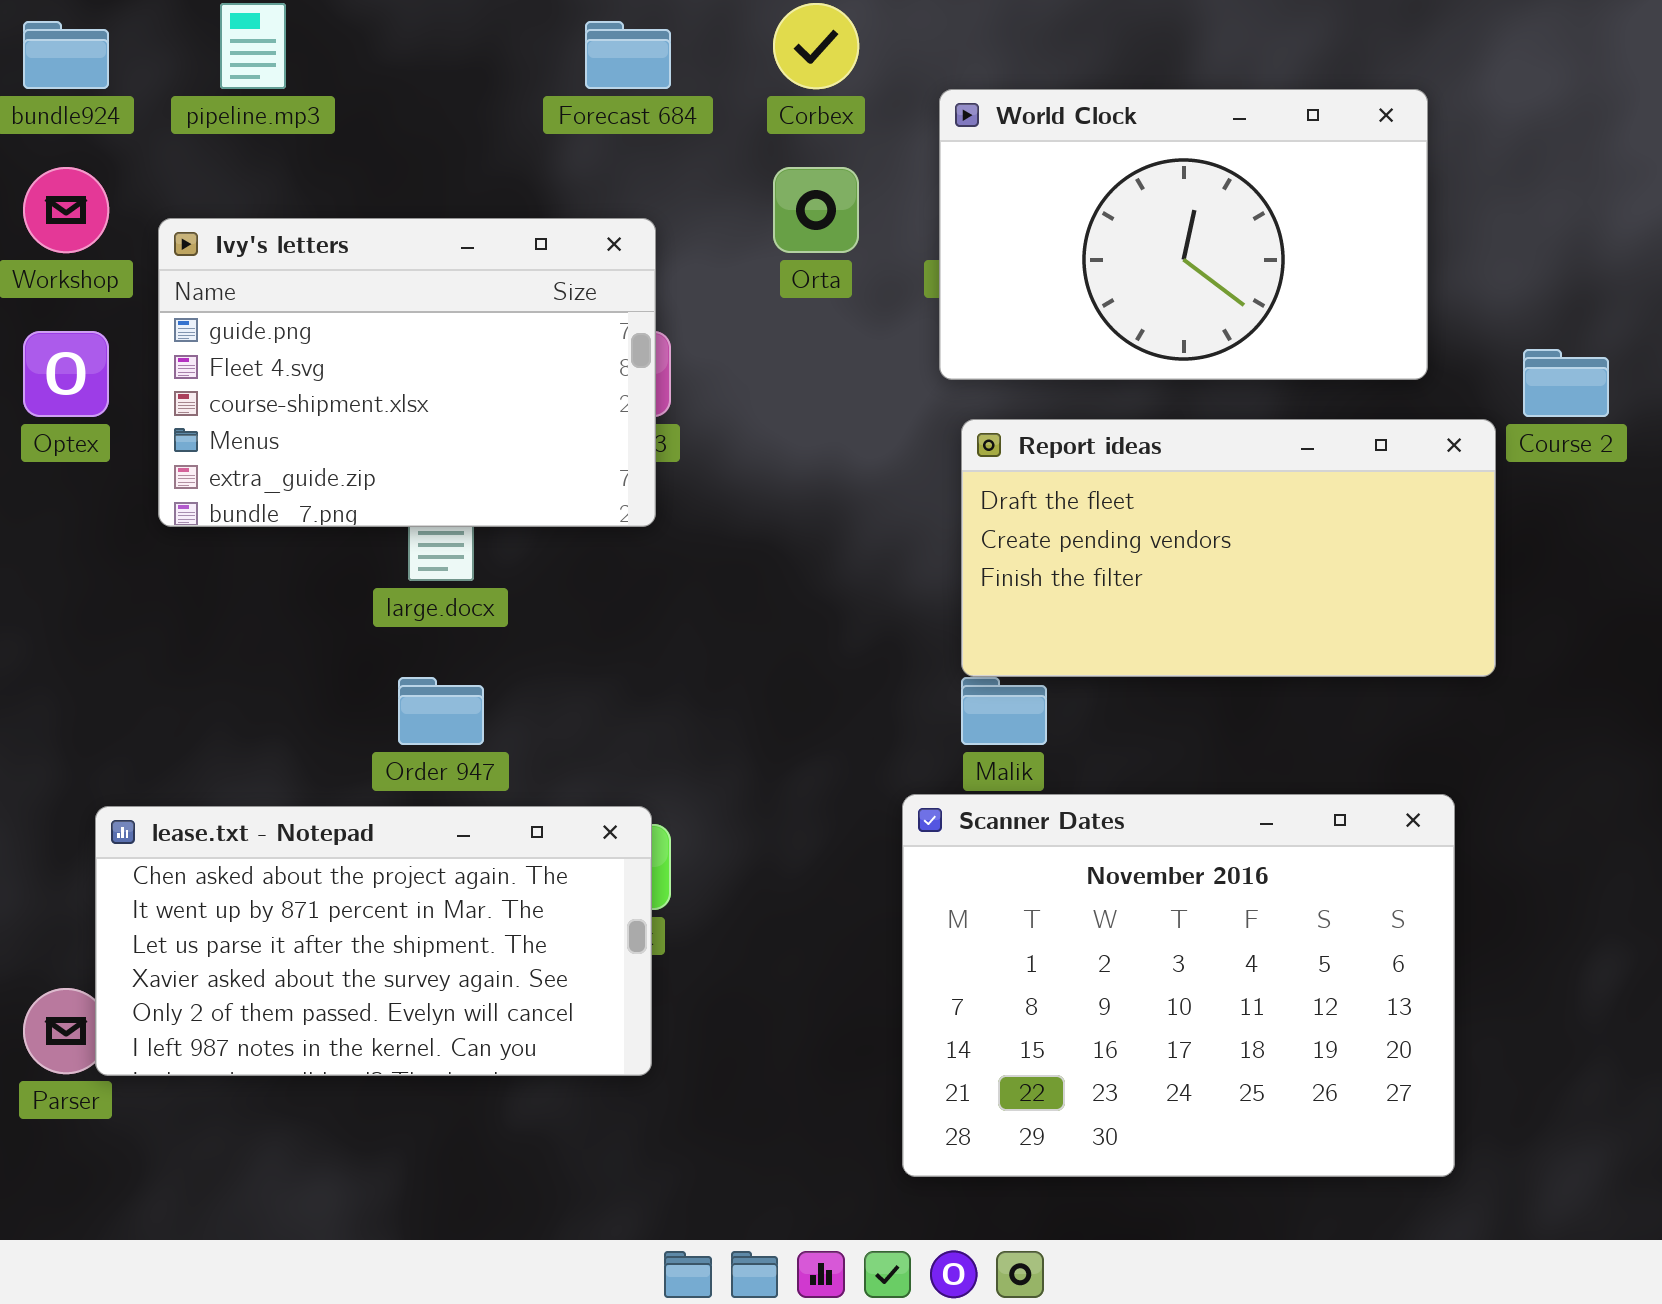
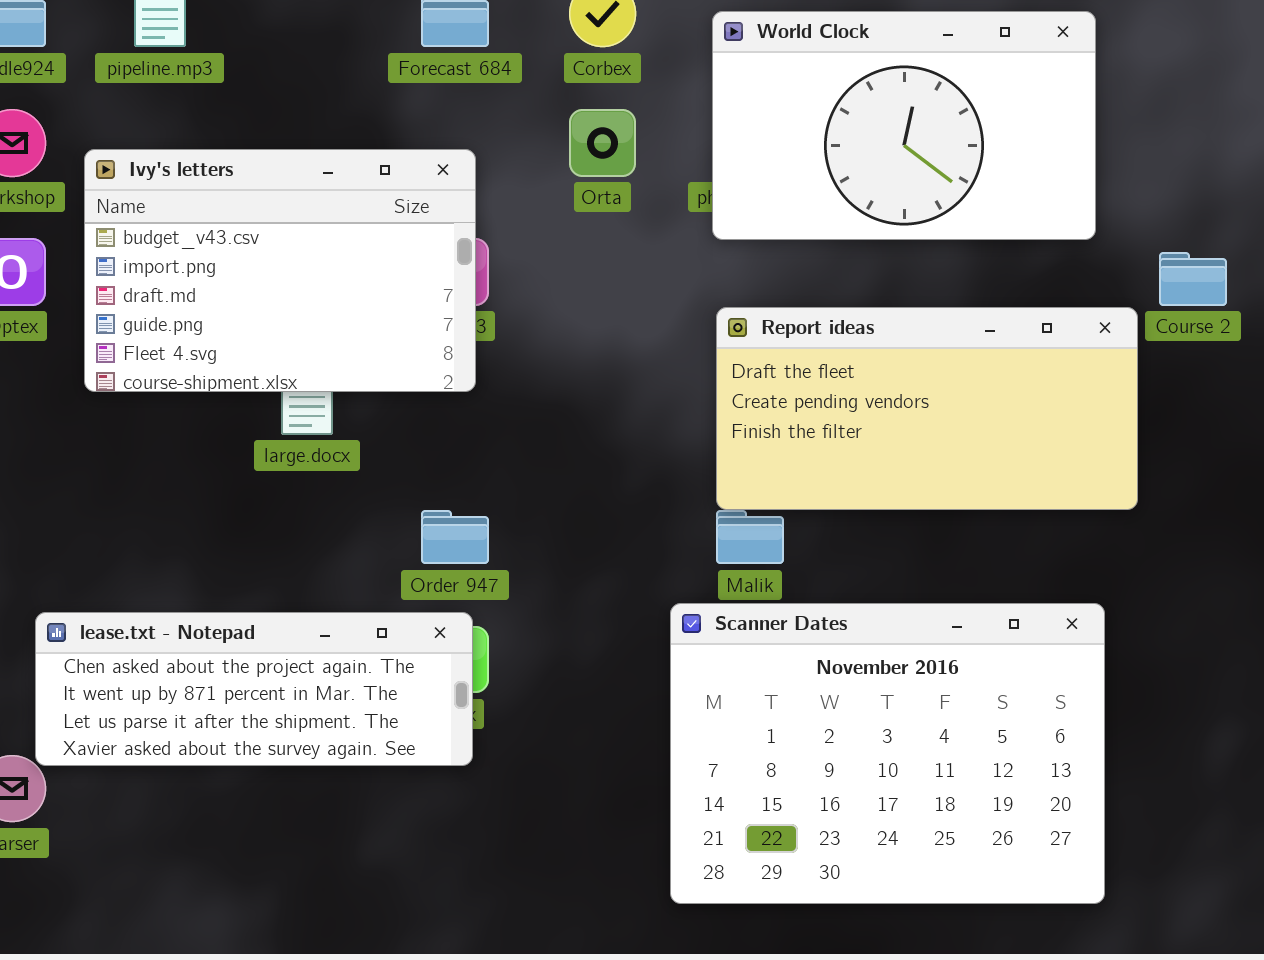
World Clock: [939,89,1428,380] -> [712,11,1096,240], moved
Ivy's letters: [158,218,656,527] -> [84,149,476,392], scrolled up 3 rows
Order 947: [398,677,484,745] -> [421,510,489,564], moved
lease.txt - Notepad: [95,806,652,1076] -> [35,612,473,766], resized

